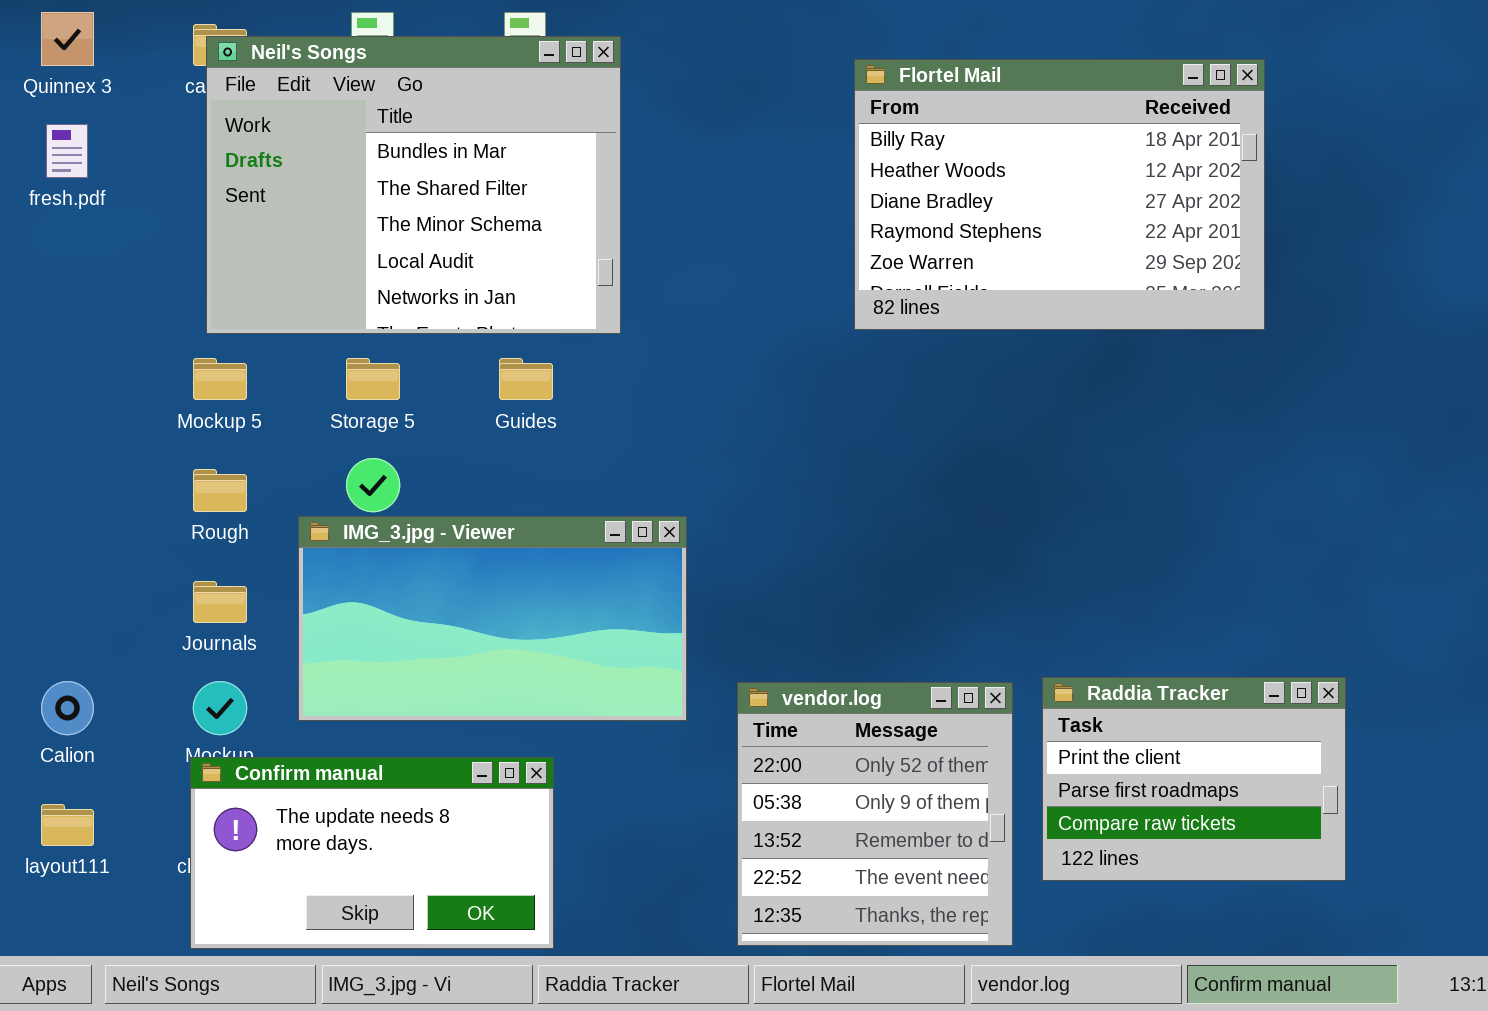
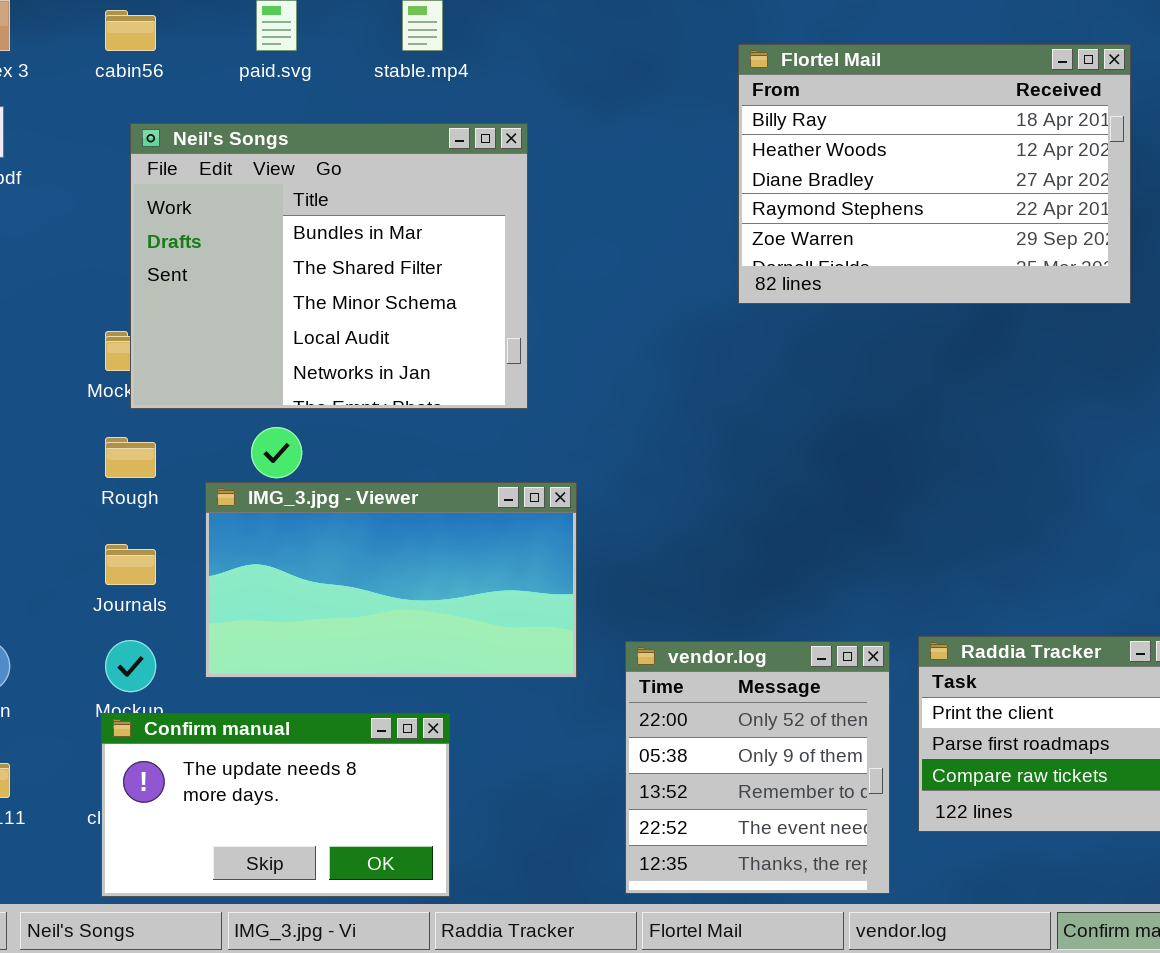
Neil's Songs: [206,36,621,334] -> [130,123,528,409], moved

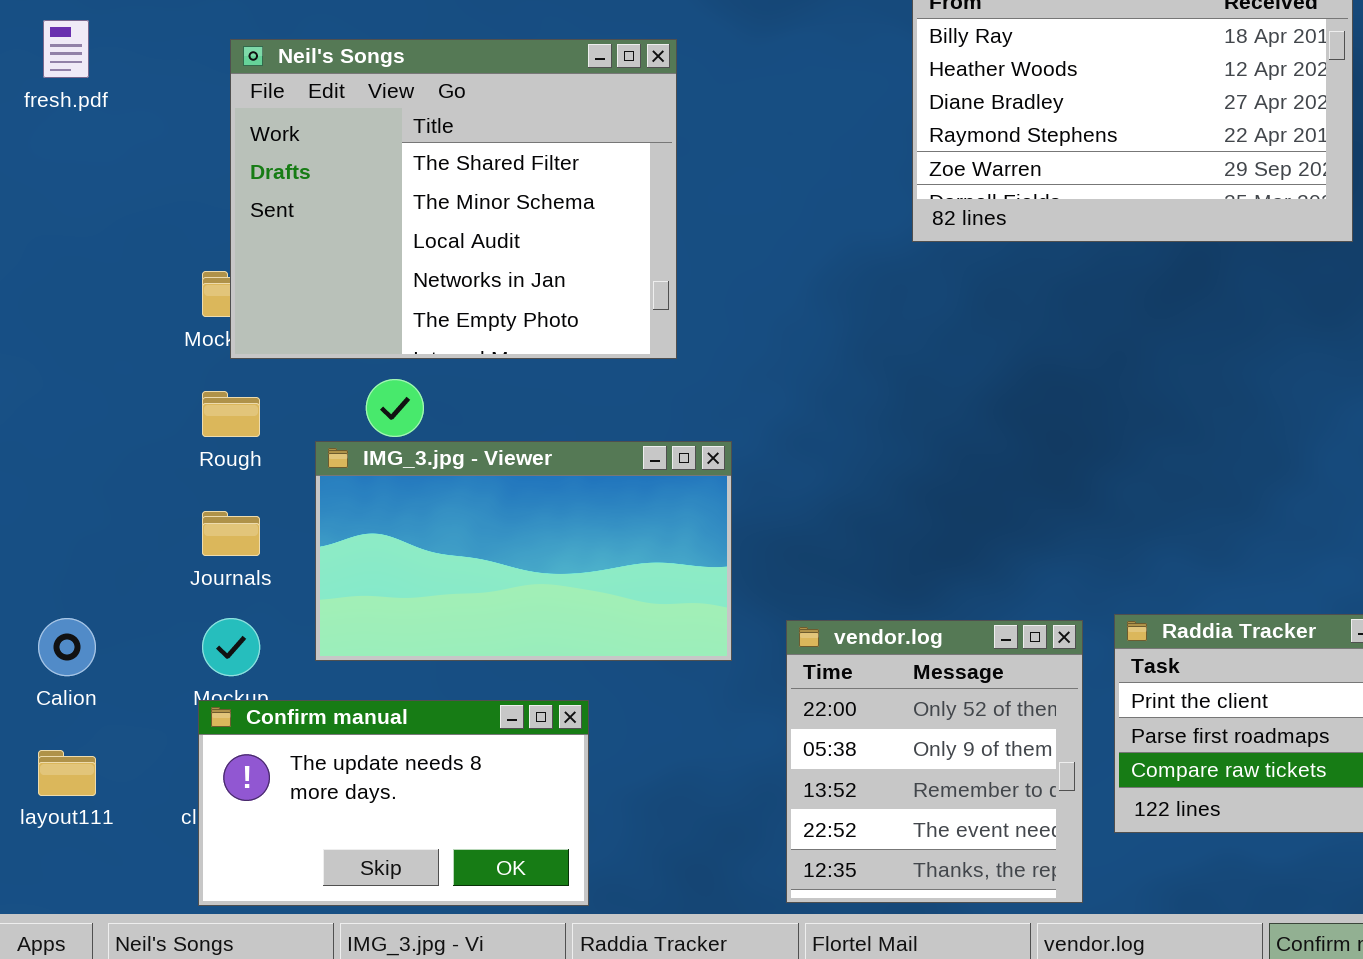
Neil's Songs: [130,123,528,409] -> [230,39,677,359], scrolled down 1 row

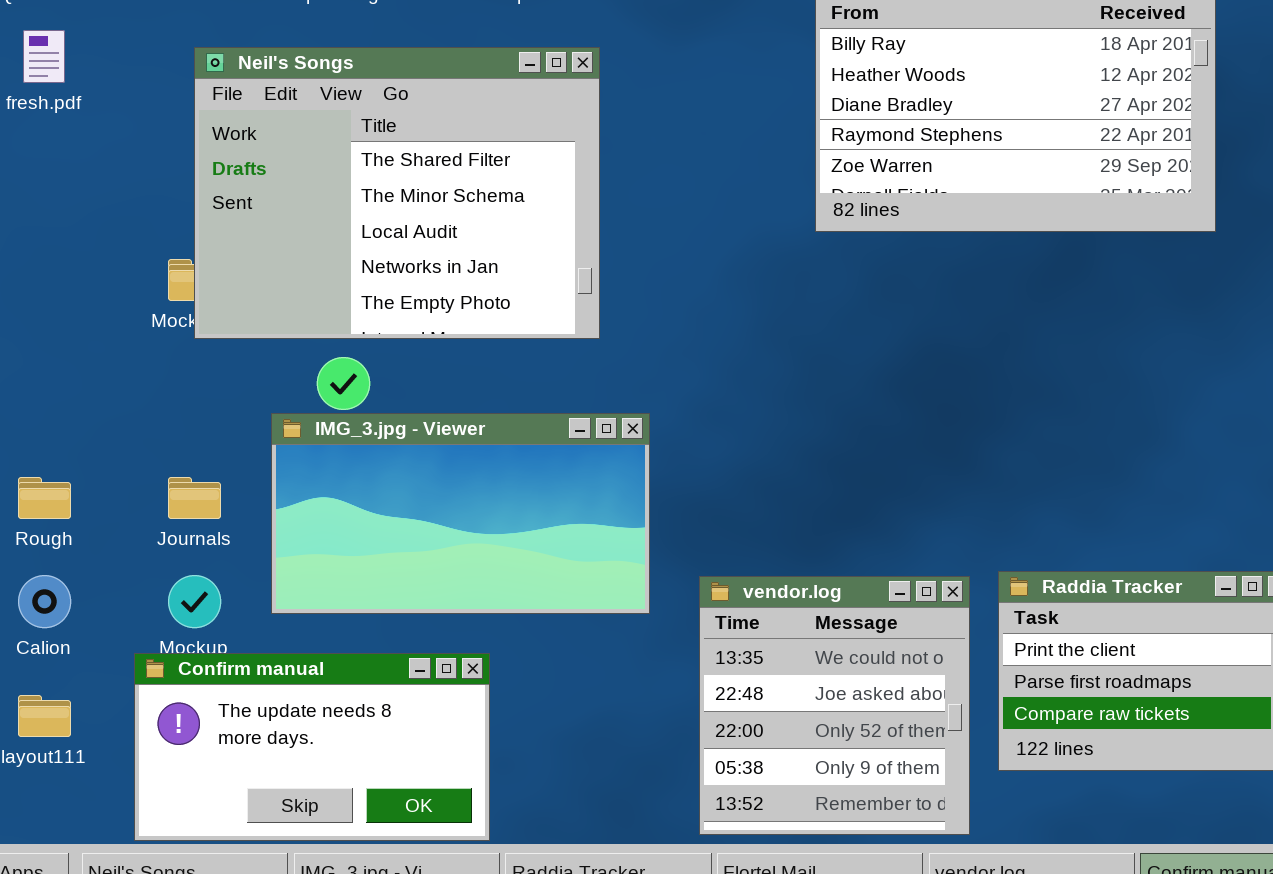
Rough: [202,391,260,437] -> [18,477,71,519], moved
vendor.log: [786,620,1083,903] -> [699,576,970,835], scrolled up 2 rows
Confirm manual: [198,700,589,906] -> [134,653,490,841], moved

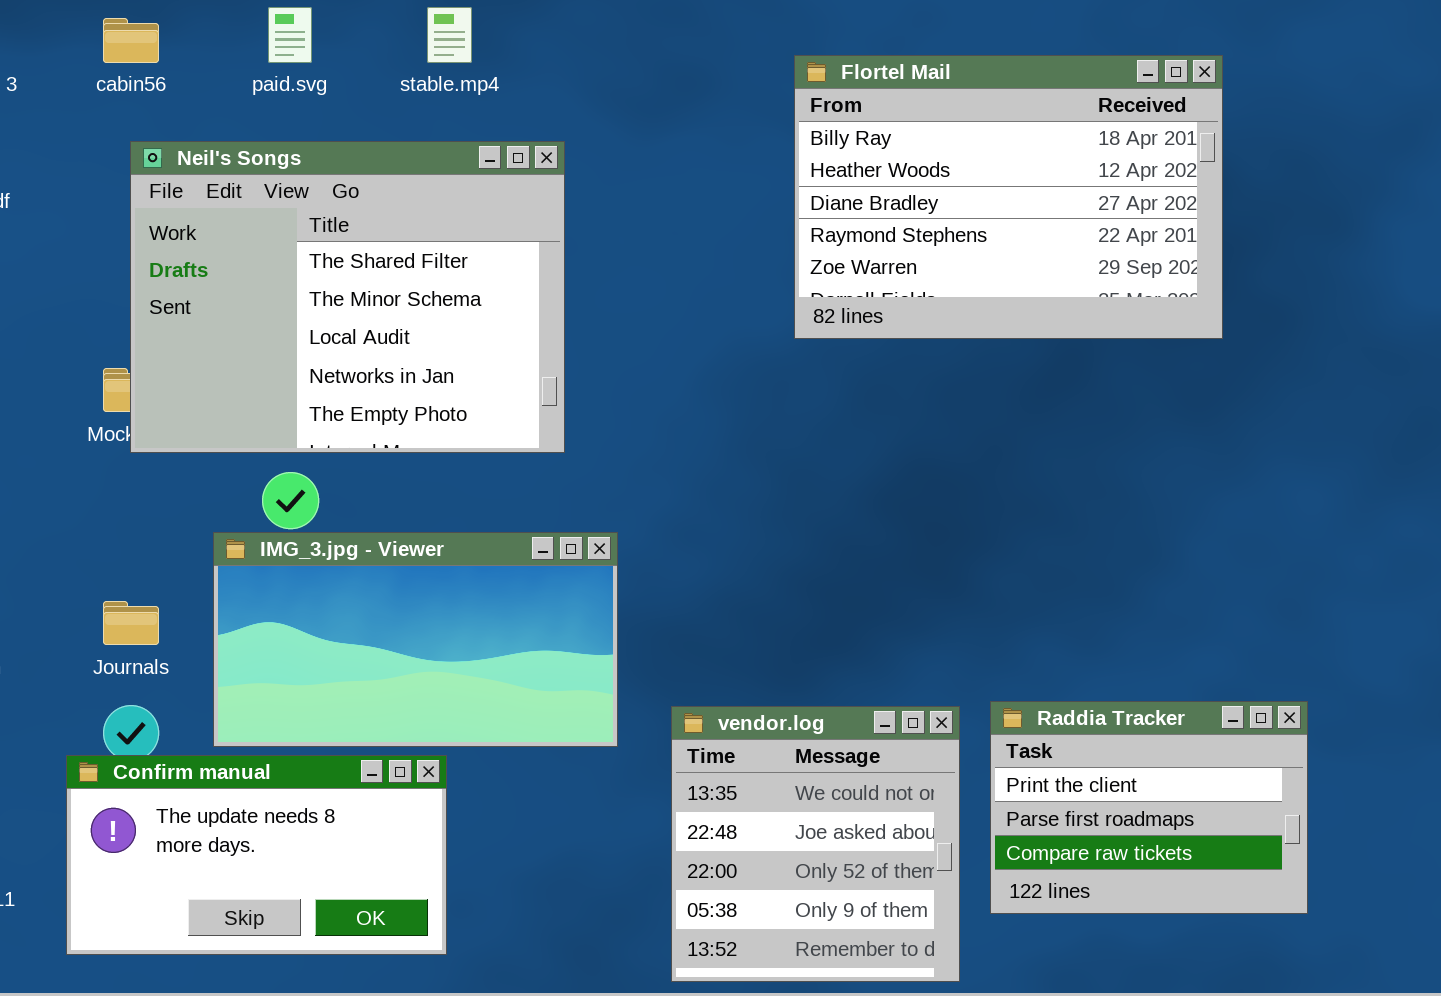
Confirm manual: [134,653,490,841] -> [66,755,447,955], moved

